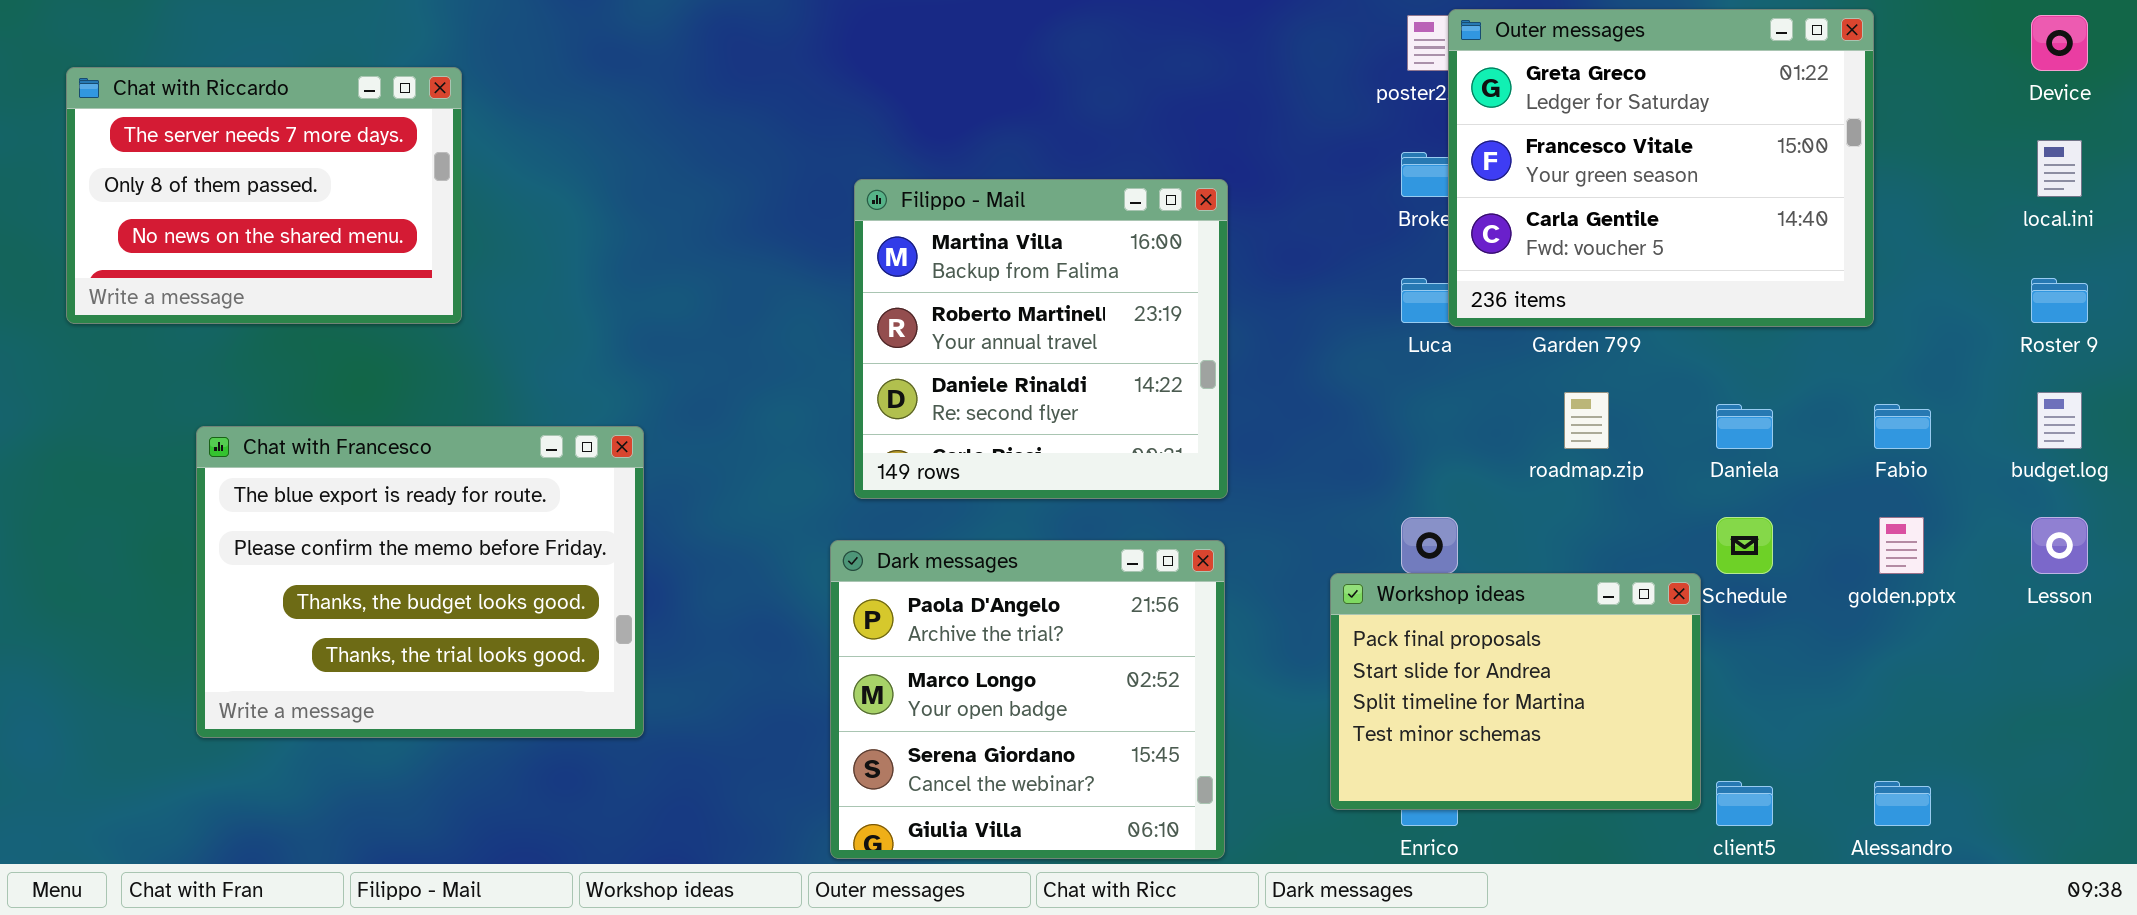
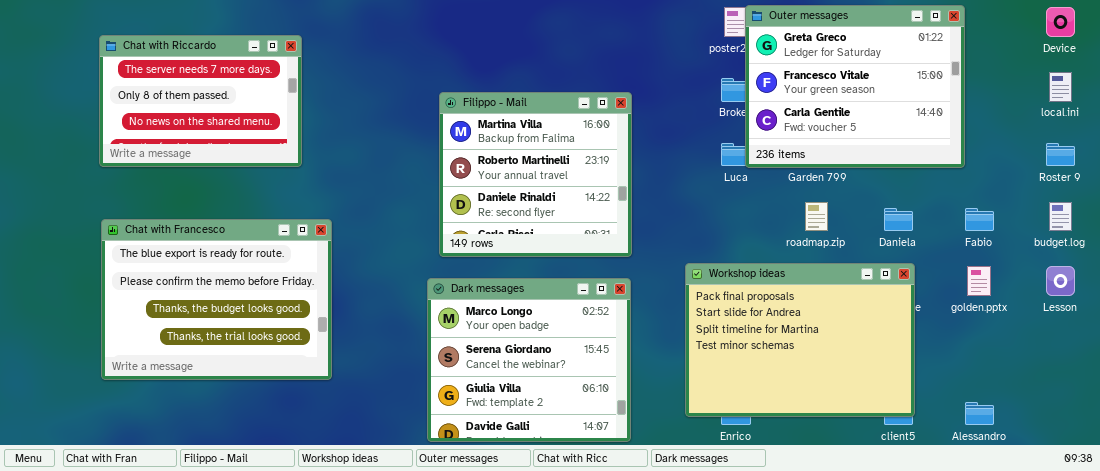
Chat with Riccardo: [66,67,462,324] -> [99,35,302,167], moved
Dark messages: [830,540,1225,859] -> [427,278,631,442], scrolled down 1 row
Workshop ideas: [1330,573,1701,810] -> [685,263,915,417], resized

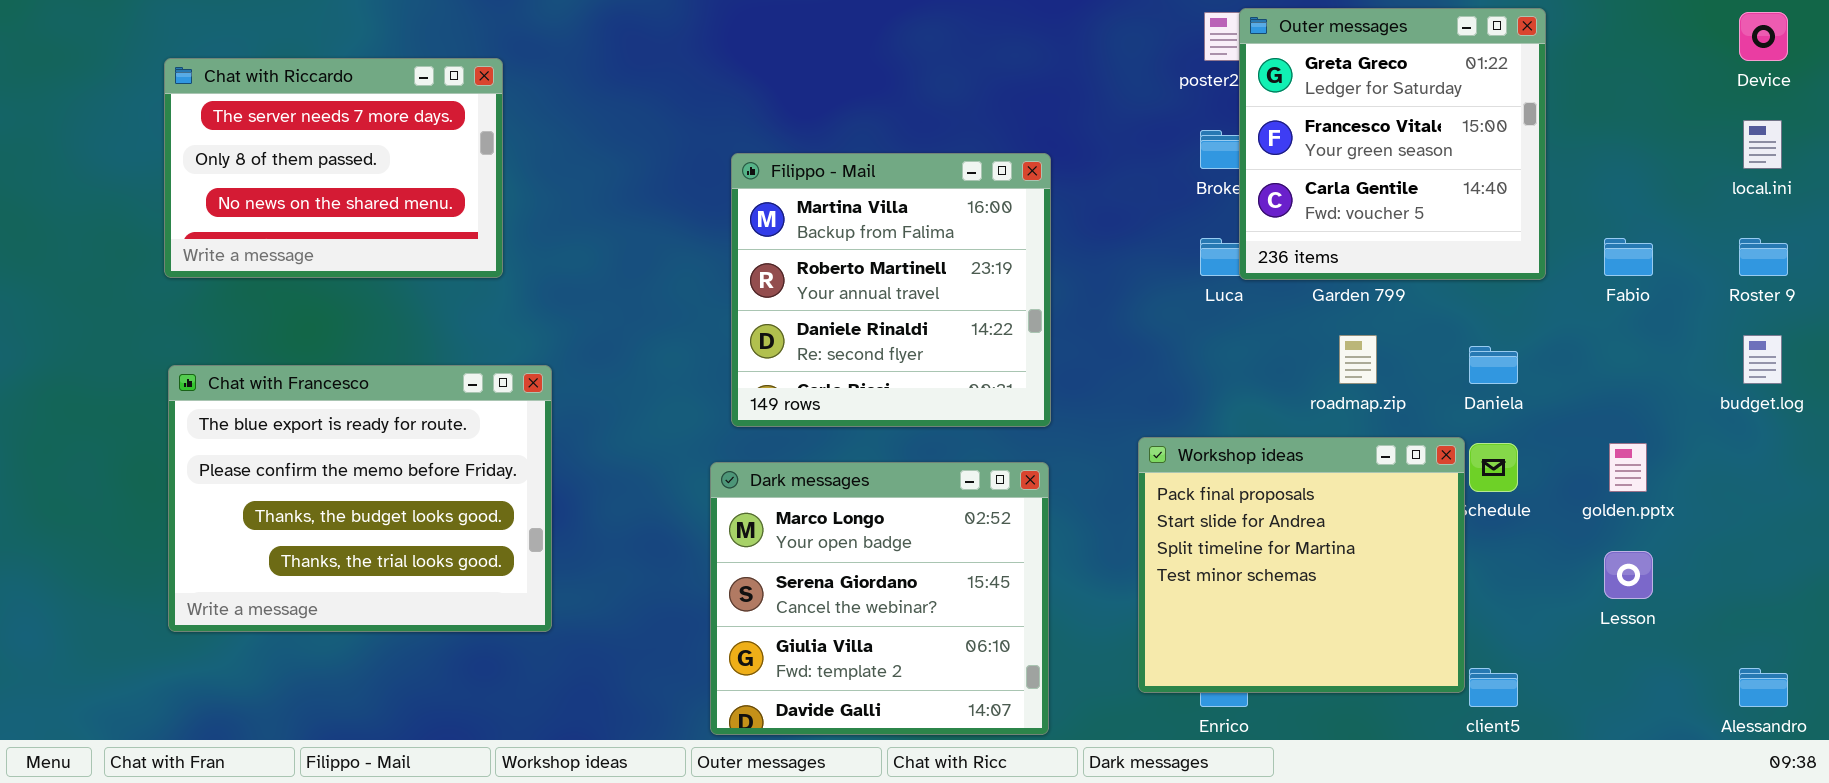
Outer messages: [745,5,965,168] -> [1239,8,1546,280], resized
Fabio: [965,208,994,231] -> [1604,238,1653,276], moved
Workshop ideas: [685,263,915,417] -> [1138,437,1465,693], resized
Lesson: [1046,266,1075,296] -> [1604,551,1653,599], moved
Alessandro: [965,402,994,425] -> [1739,668,1788,707], moved

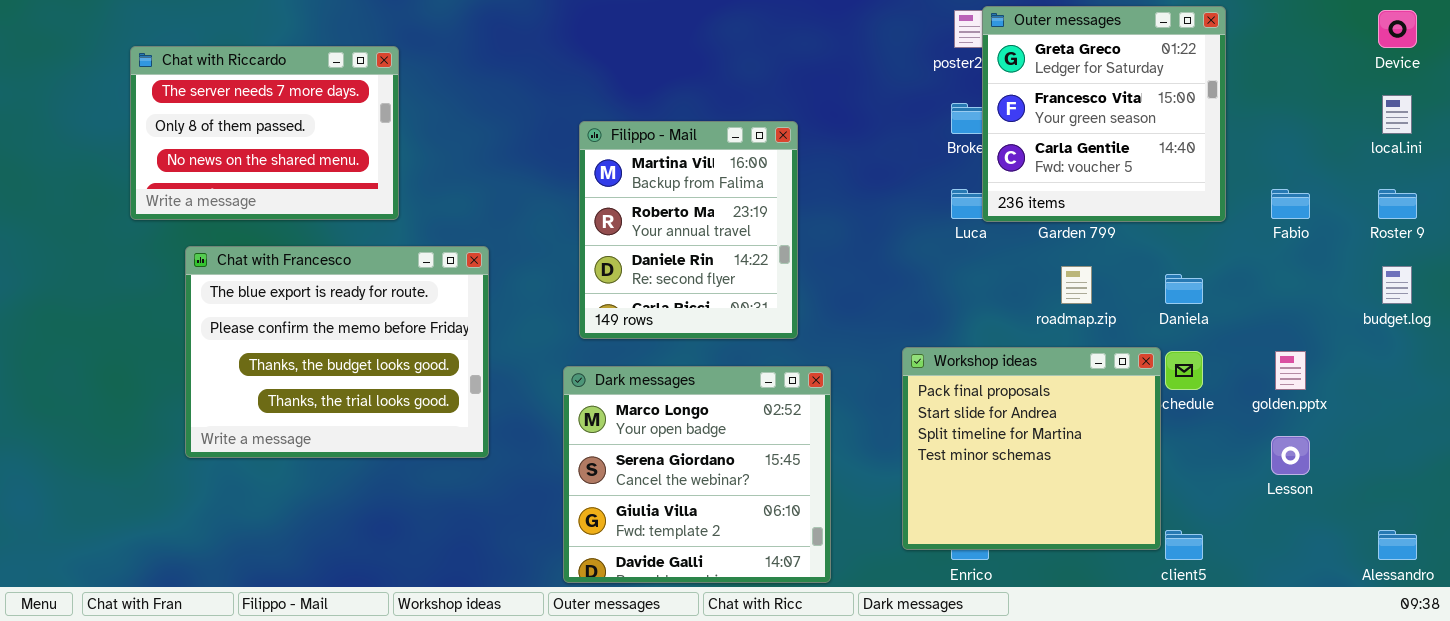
Filippo - Mail: [731,153,1051,427] -> [579,121,798,339], resized
Chat with Francesco: [168,365,552,632] -> [185,246,489,458], moved

